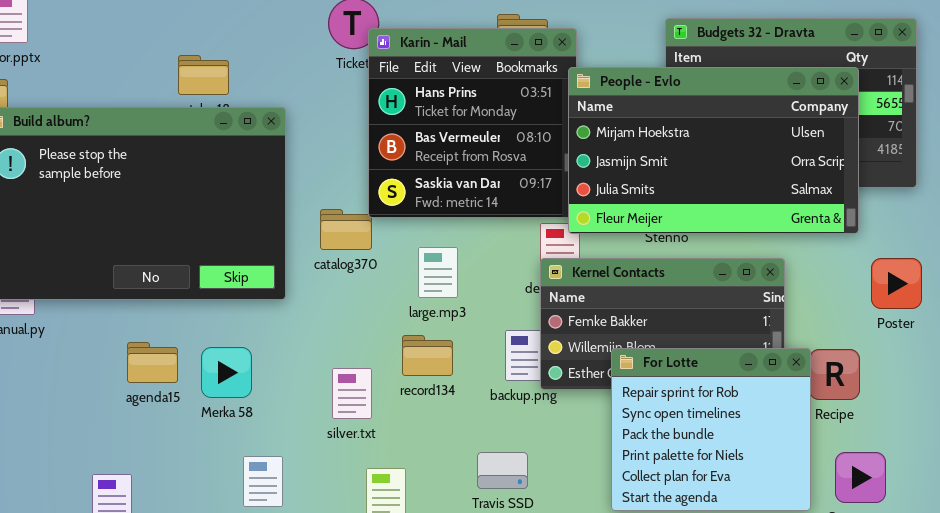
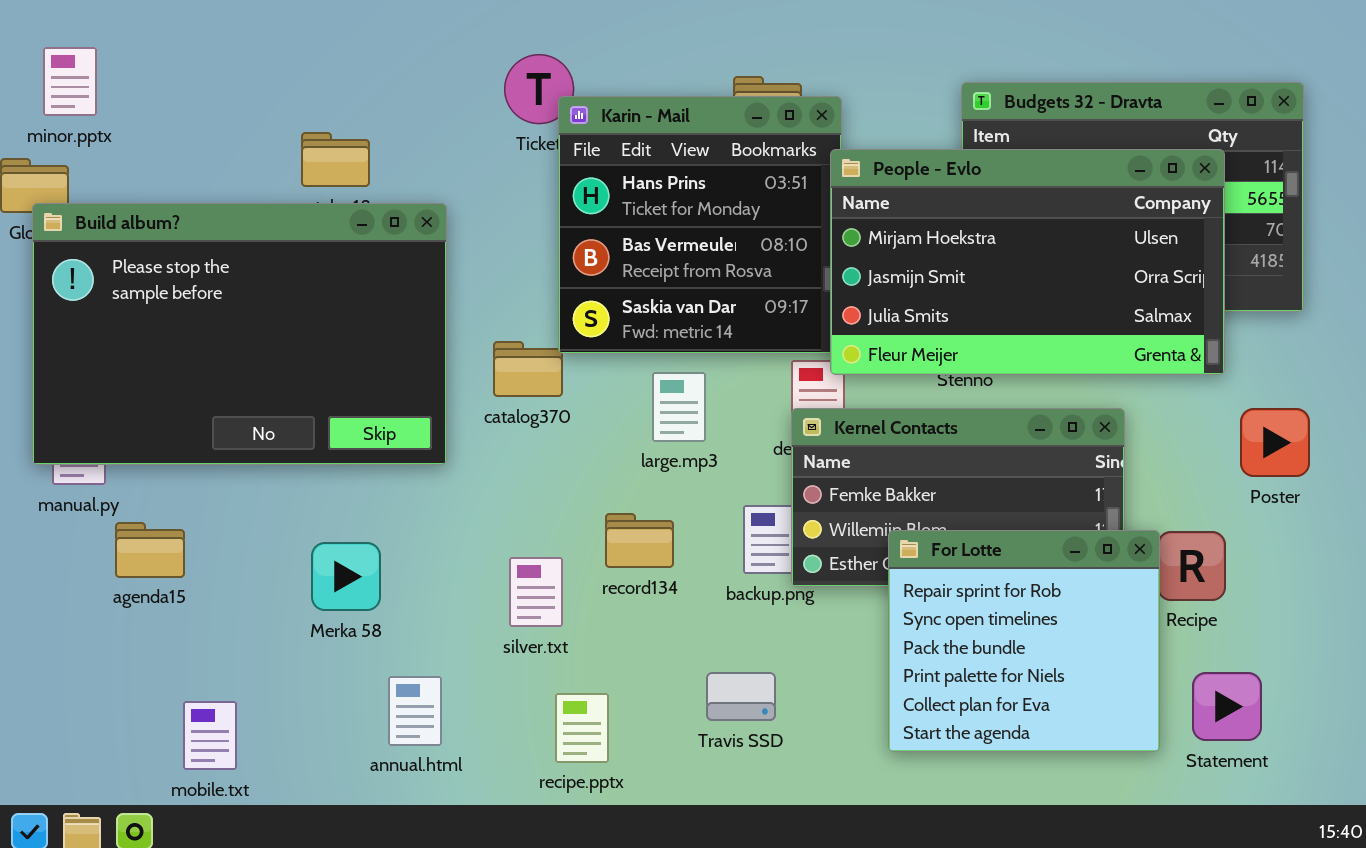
large.mp3: [418,247,458,298] -> [652,372,706,442], moved
agenda15: [127,342,178,383] -> [115,522,185,578], moved
Merka 58: [201,347,252,398] -> [311,542,381,611], moved

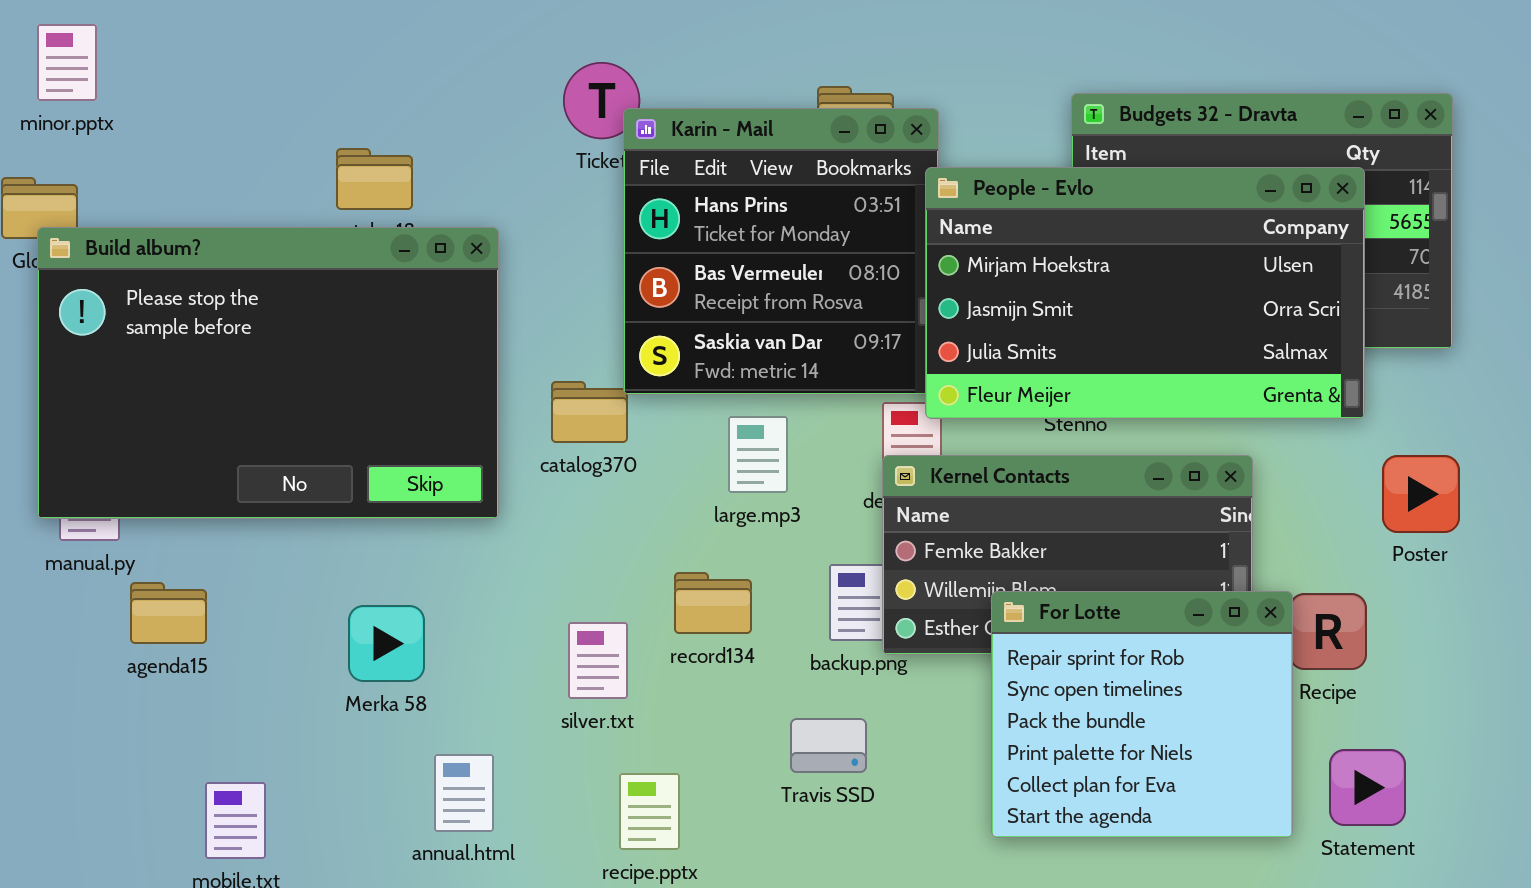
minor.pptx: [43,47,97,116] -> [37,24,97,101], moved
Travis SSD: [706,672,776,721] -> [790,718,867,773], moved

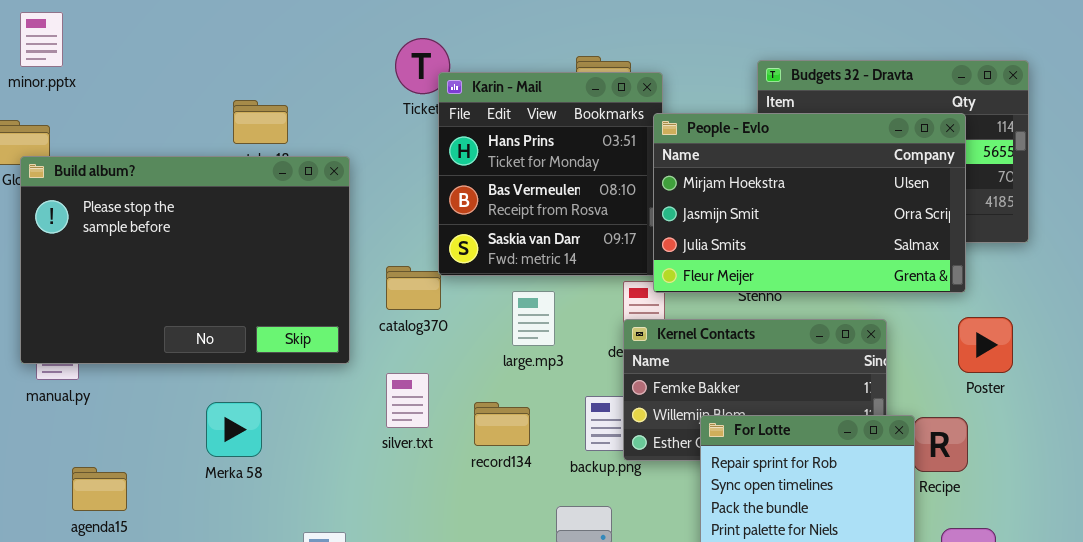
Poster: [1382,455,1460,533] -> [958,317,1013,373], moved
agenda15: [130,582,207,644] -> [72,467,127,511], moved
Merka 58: [348,605,425,682] -> [206,402,262,457], moved
silver.txt: [568,622,628,699] -> [386,373,429,428], moved

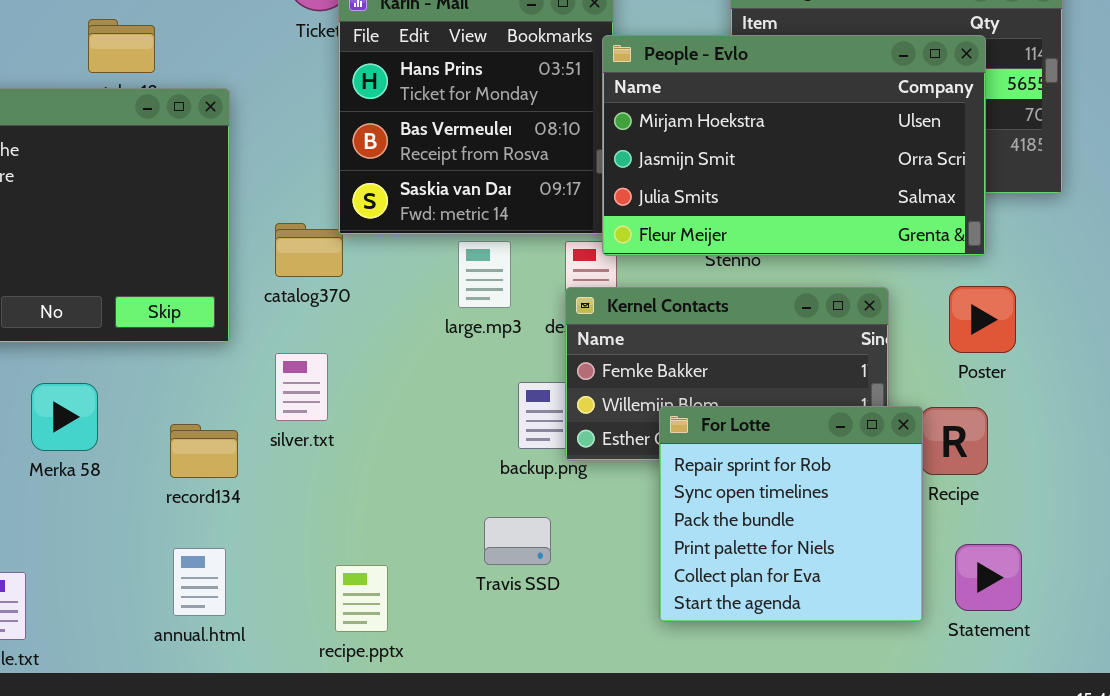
large.mp3: [512,291,555,346] -> [458,241,511,308], moved
Poster: [958,317,1013,373] -> [949,286,1016,353], moved
Merka 58: [206,402,262,457] -> [31,383,98,451], moved
record134: [474,402,530,446] -> [170,424,238,478], moved

